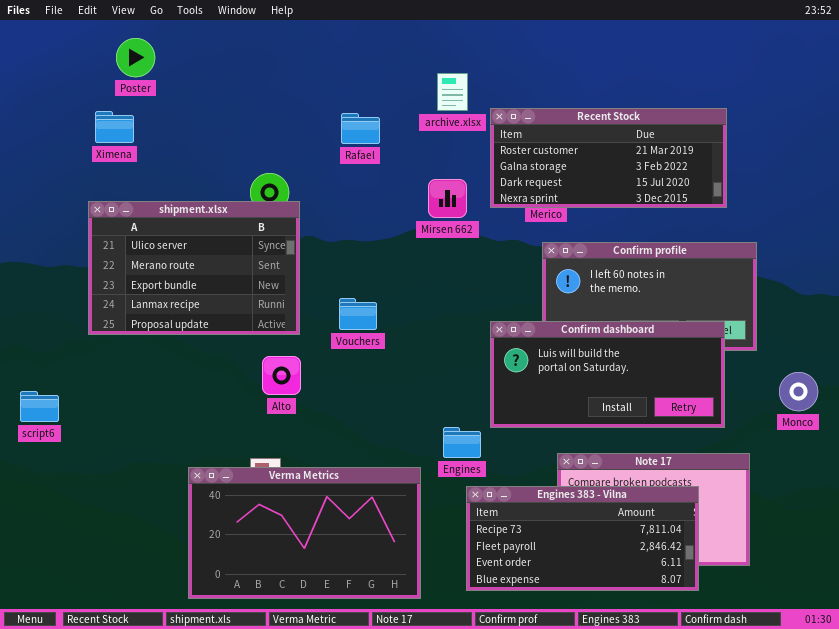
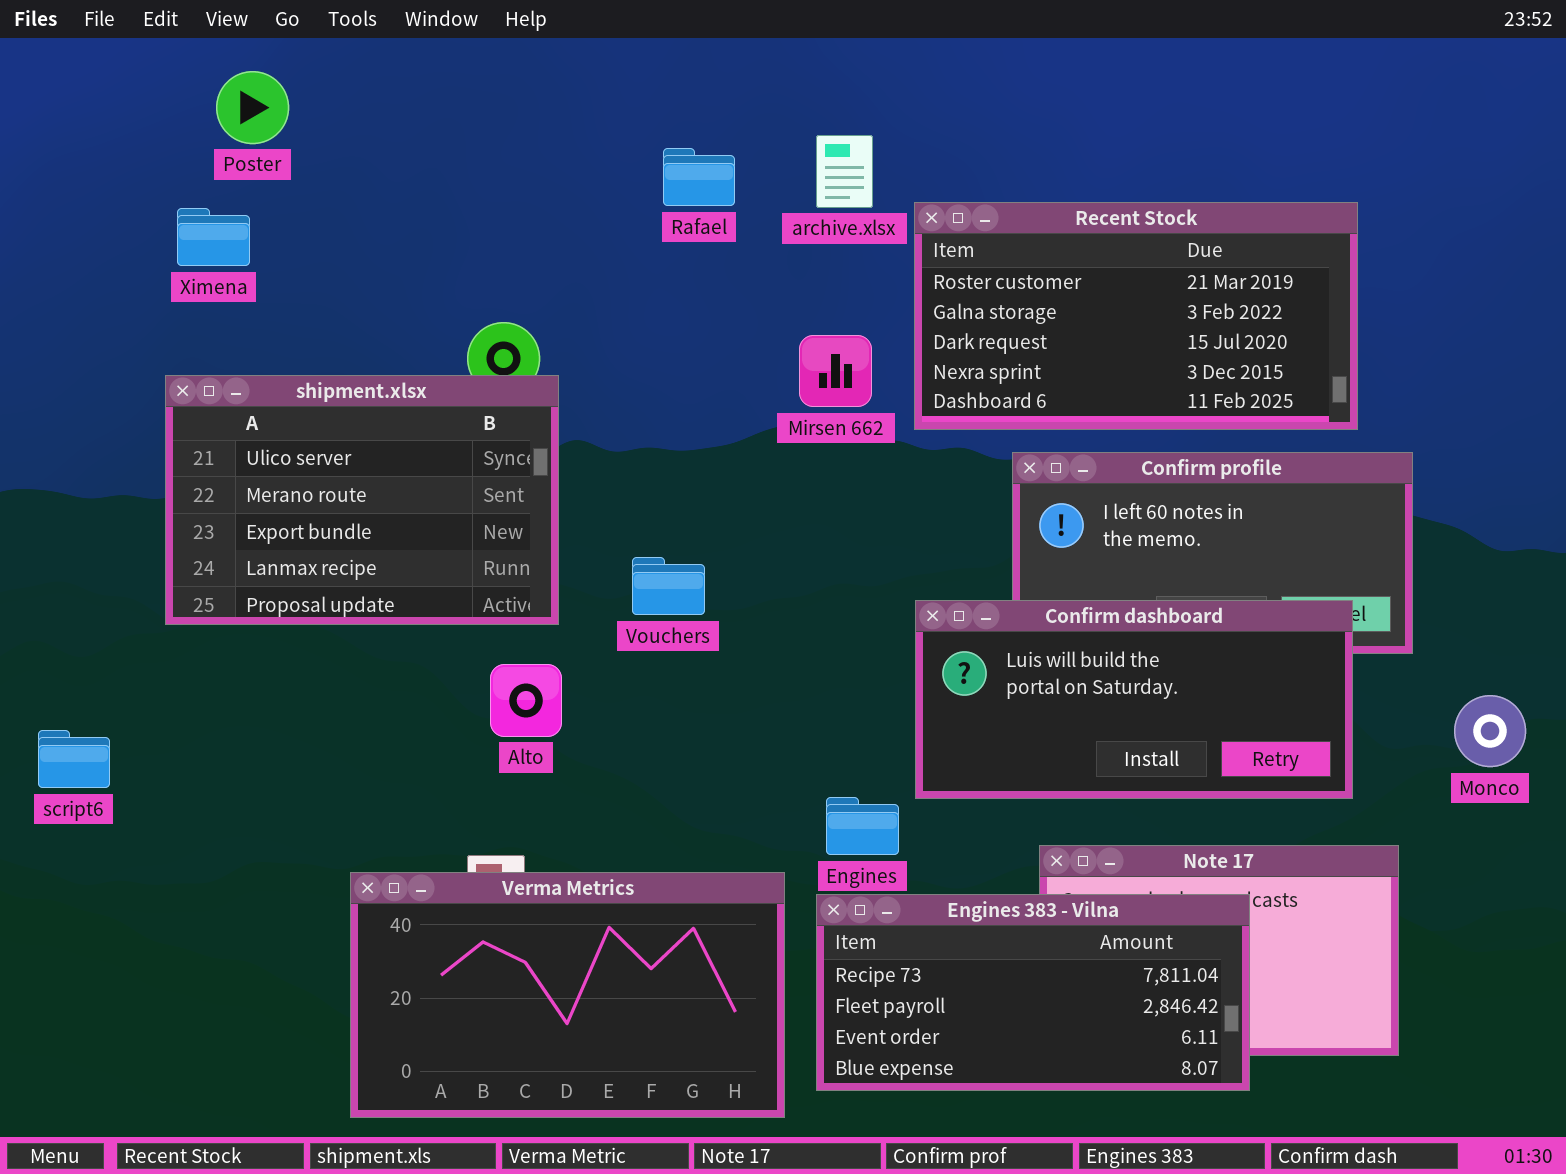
Recent Stock: [490,108,727,208] -> [914,202,1358,430], resized
Rafael: [341,113,380,144] -> [663,148,735,206], moved
Engines 383 - Vilna: [466,486,699,591] -> [816,894,1250,1091], moved

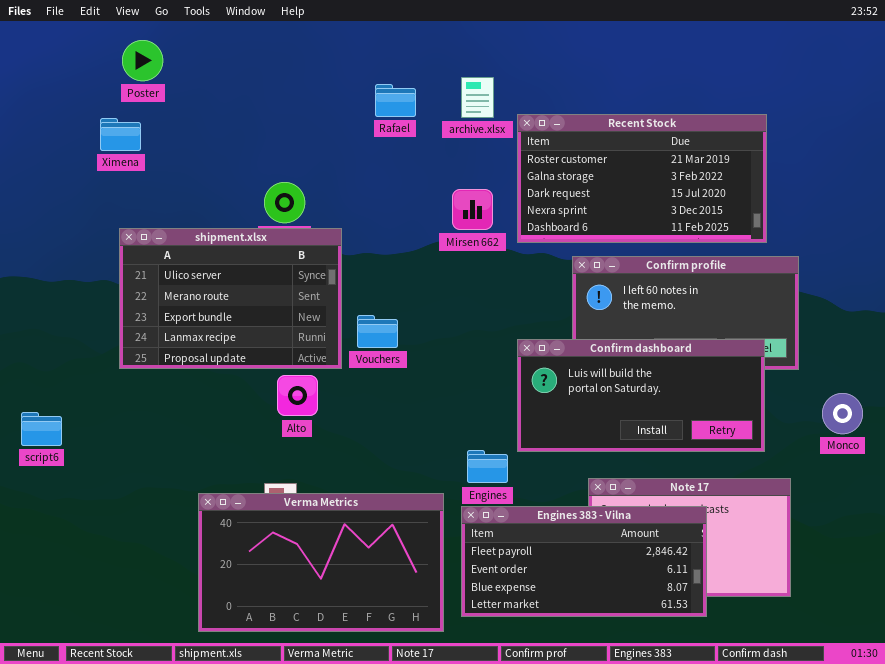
shipment.xlsx: [165,375,559,625] -> [119,228,342,369], moved
Engines 383 - Vilna: [816,894,1250,1091] -> [461,506,707,617], scrolled down 1 row

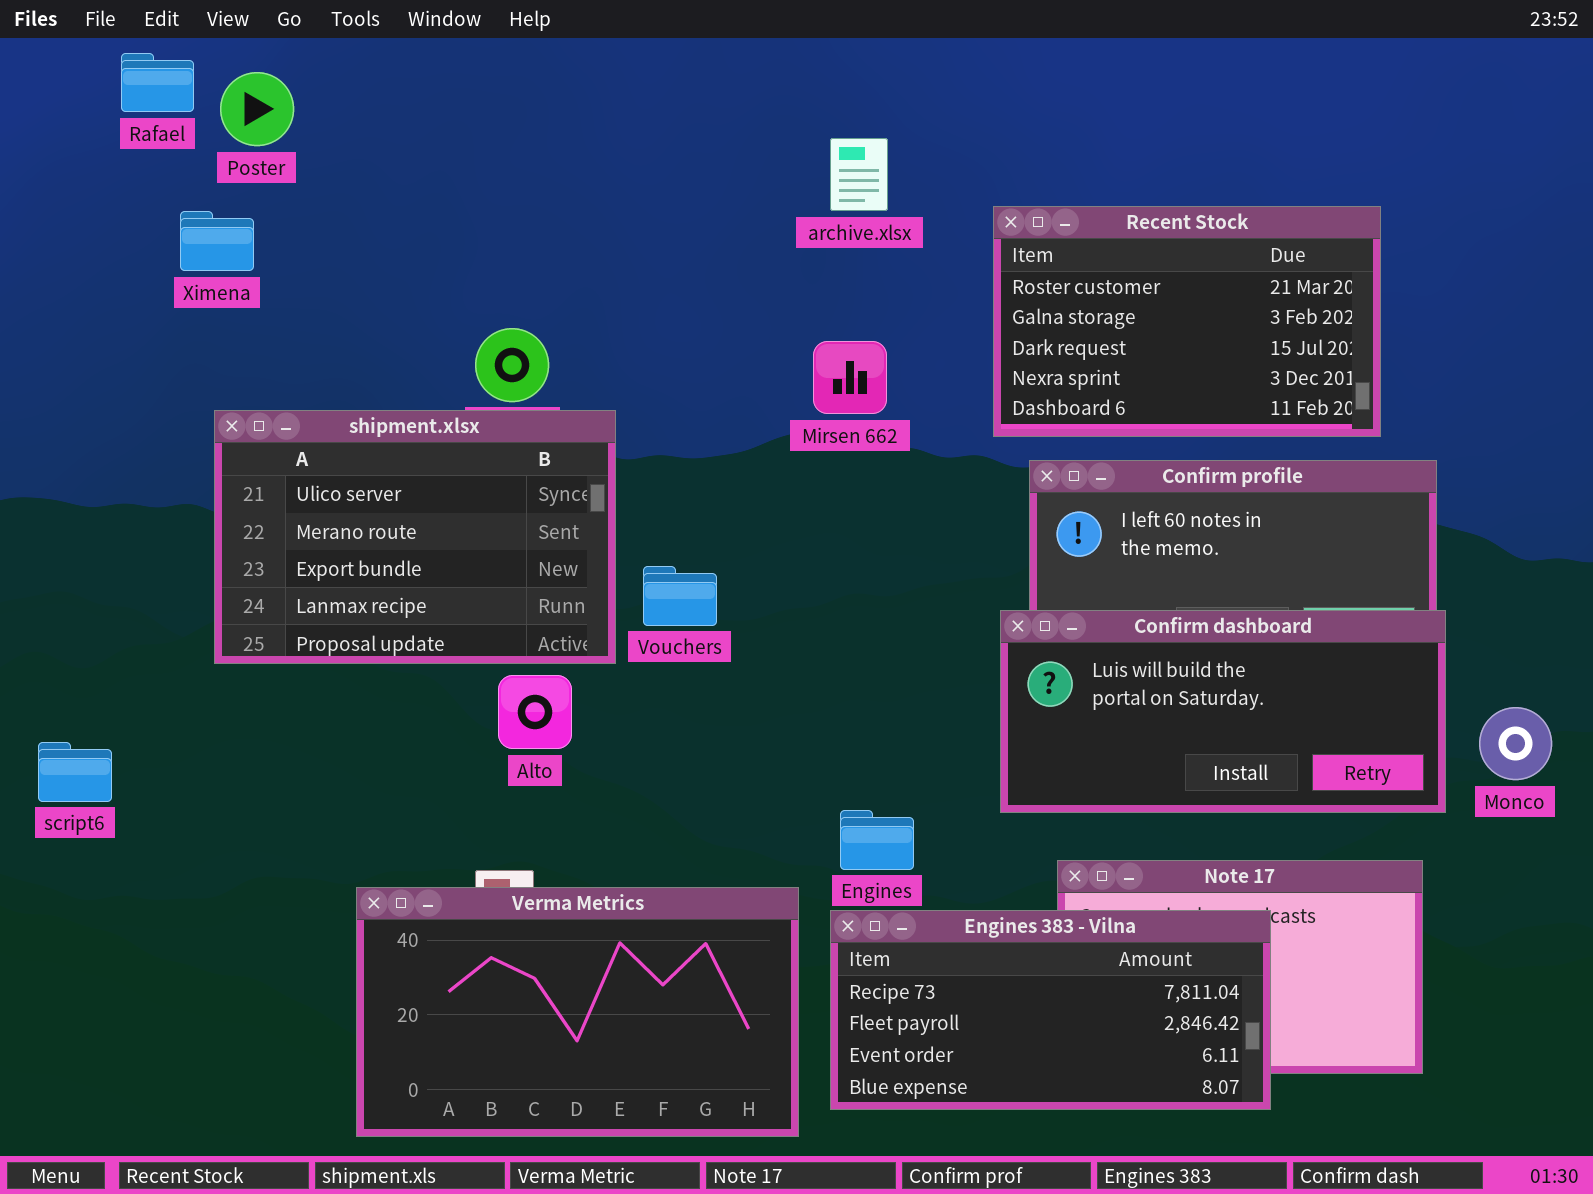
Rafael: [375,84,416,117] -> [121,53,194,112], moved
Recent Stock: [517,114,767,243] -> [993,206,1381,437], resized
Confirm dashboard: [517,339,765,452] -> [1000,610,1446,813], moved
Engines 383 - Vilna: [461,506,707,617] -> [830,910,1271,1110], scrolled up 1 row

